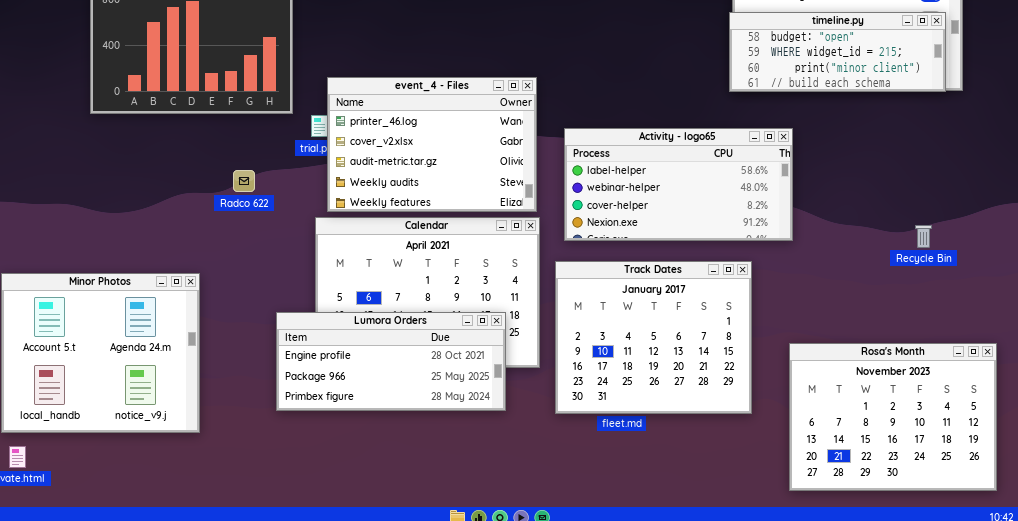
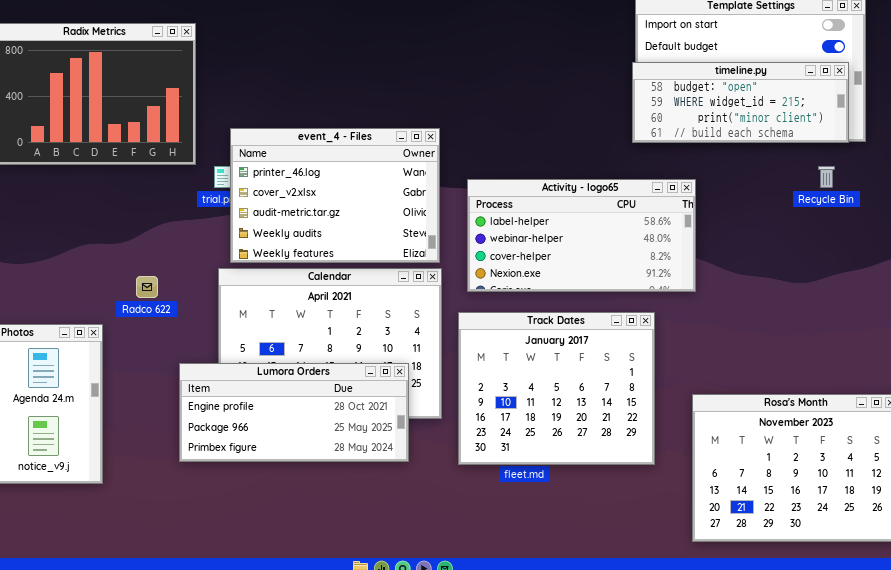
Radco 622: [233,170,255,192] -> [136,276,158,298], moved
Recycle Bin: [915,225,932,248] -> [818,166,835,188], moved

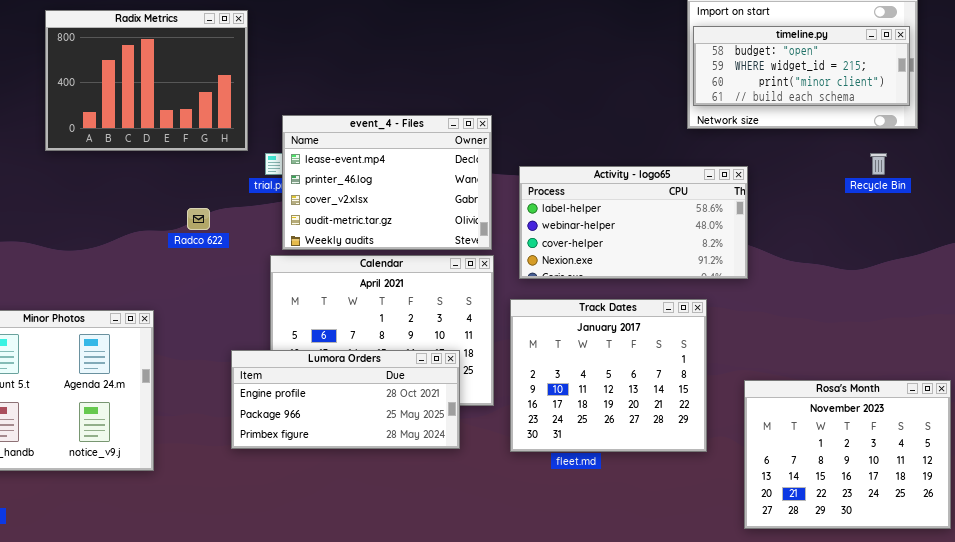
timeline.py: [632,62,849,143] -> [693,26,910,106], moved
event_4 - Files: [230,128,440,263] -> [282,115,492,250], scrolled up 1 row
Radco 622: [136,276,158,298] -> [187,208,210,230], moved

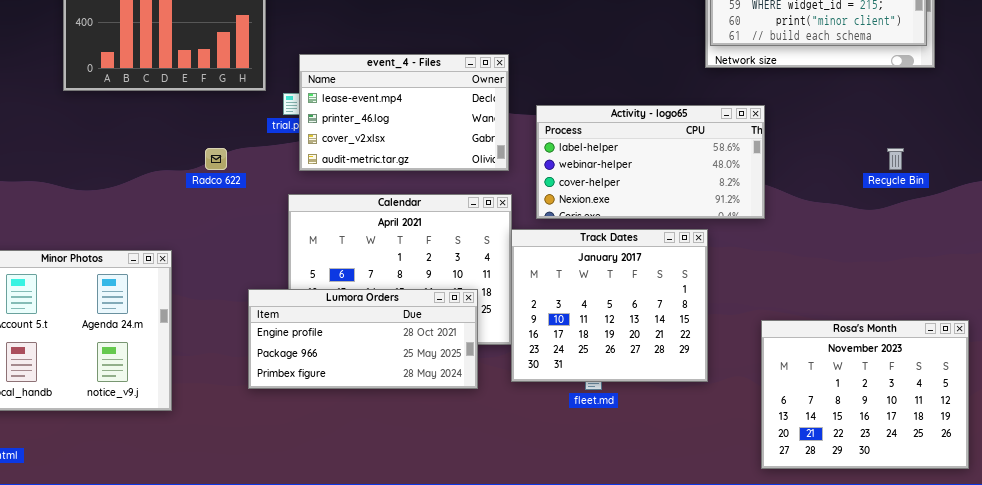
event_4 - Files: [282,115,492,250] -> [299,54,509,171], resized
Recycle Bin: [870,153,887,175] -> [887,148,904,170], moved
Track Dates: [510,299,707,452] -> [511,229,708,382], moved

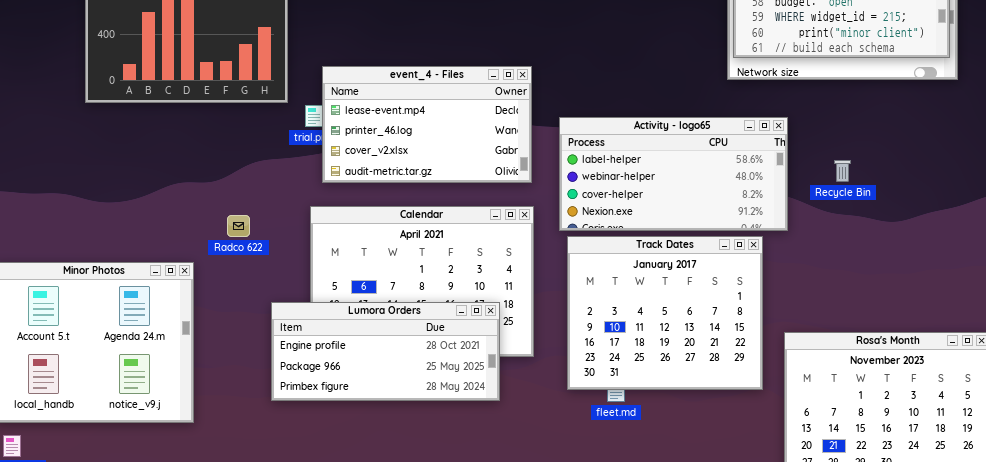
Radco 622: [205,148,227,170] -> [227,215,250,237], moved
Recycle Bin: [887,148,904,170] -> [834,160,851,182], moved
Track Dates: [511,229,708,382] -> [567,236,763,390], moved

